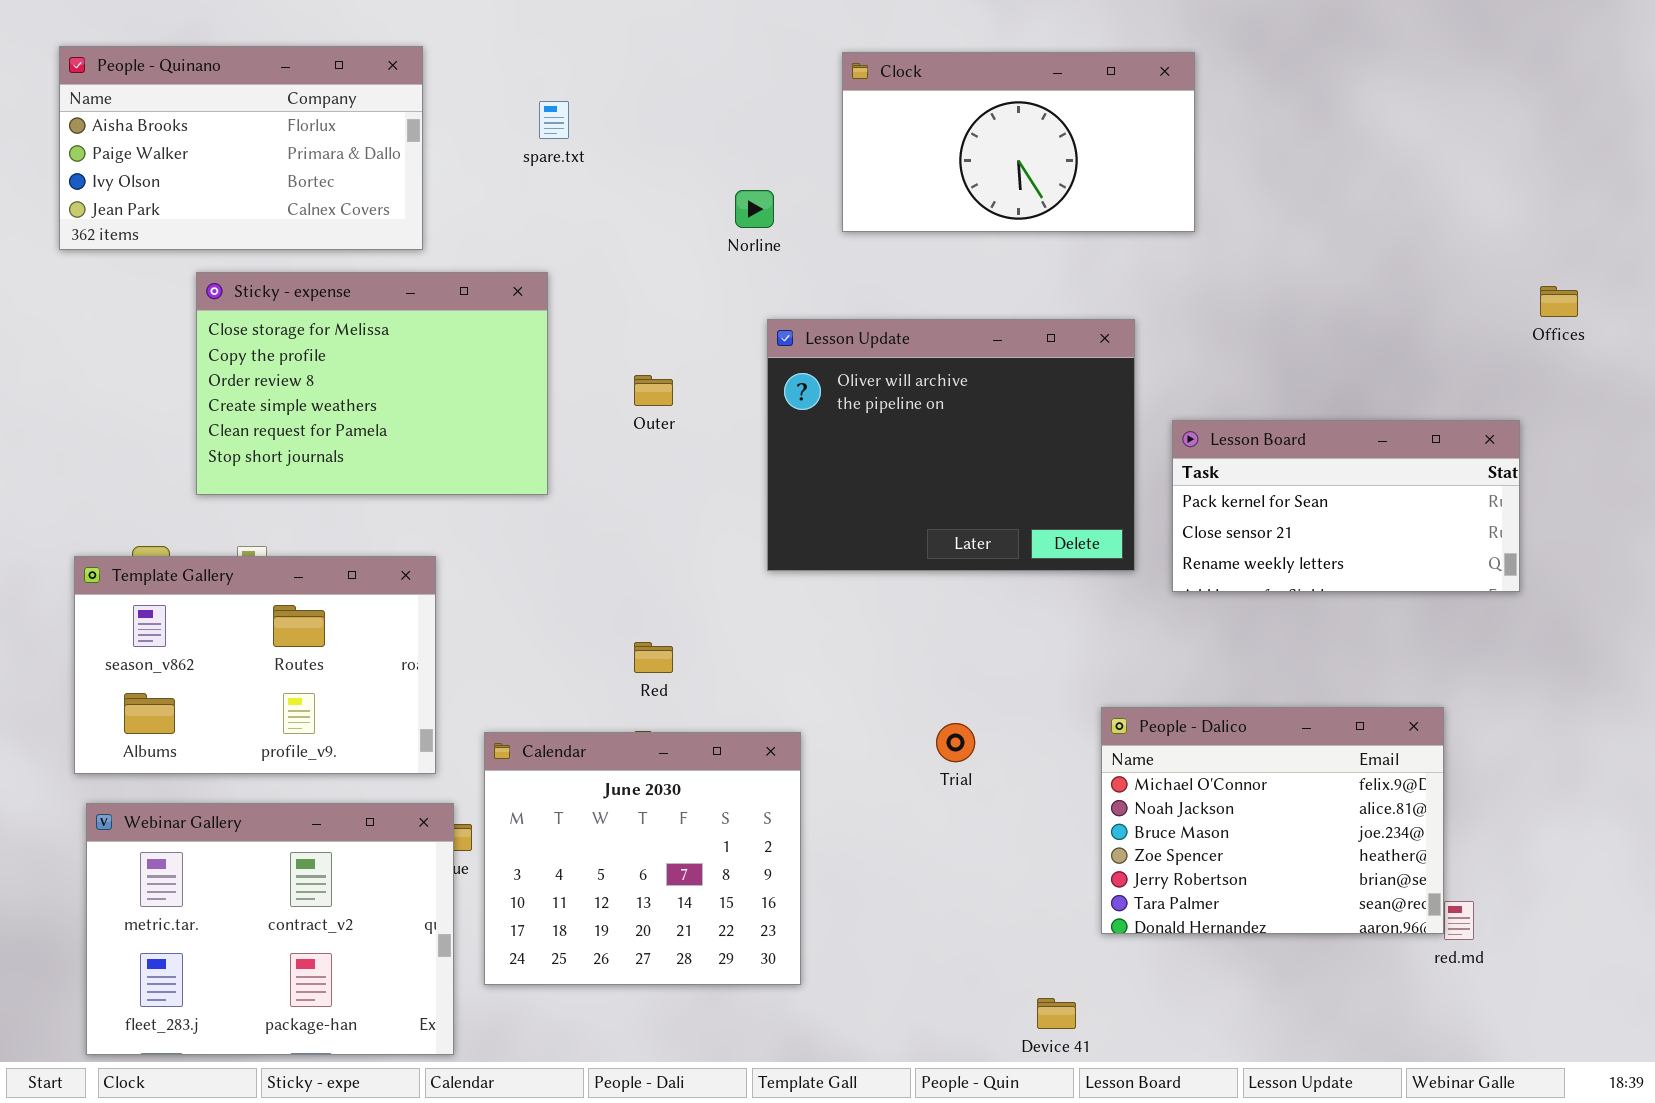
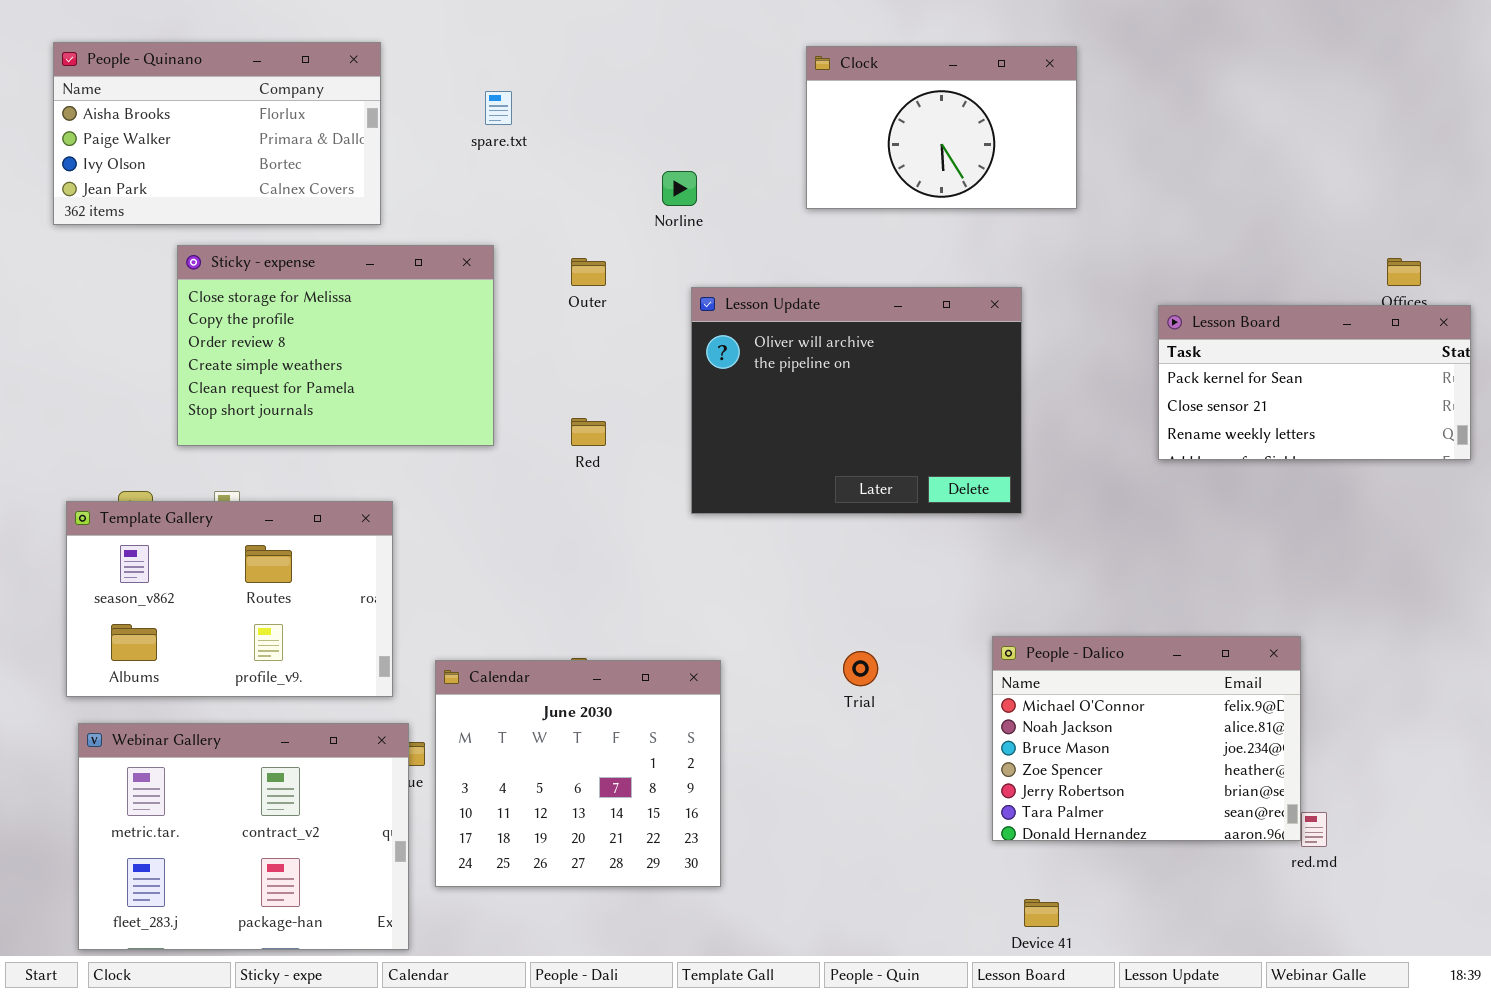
Clock: [842,52,1195,232] -> [806,46,1077,209], resized
Outer: [634,375,673,406] -> [571,258,606,286], moved
Lesson Board: [1172,420,1520,592] -> [1158,305,1471,460], moved
Red: [634,642,673,673] -> [571,418,606,446], moved
Device 41: [1037,998,1076,1029] -> [1024,899,1059,927], moved

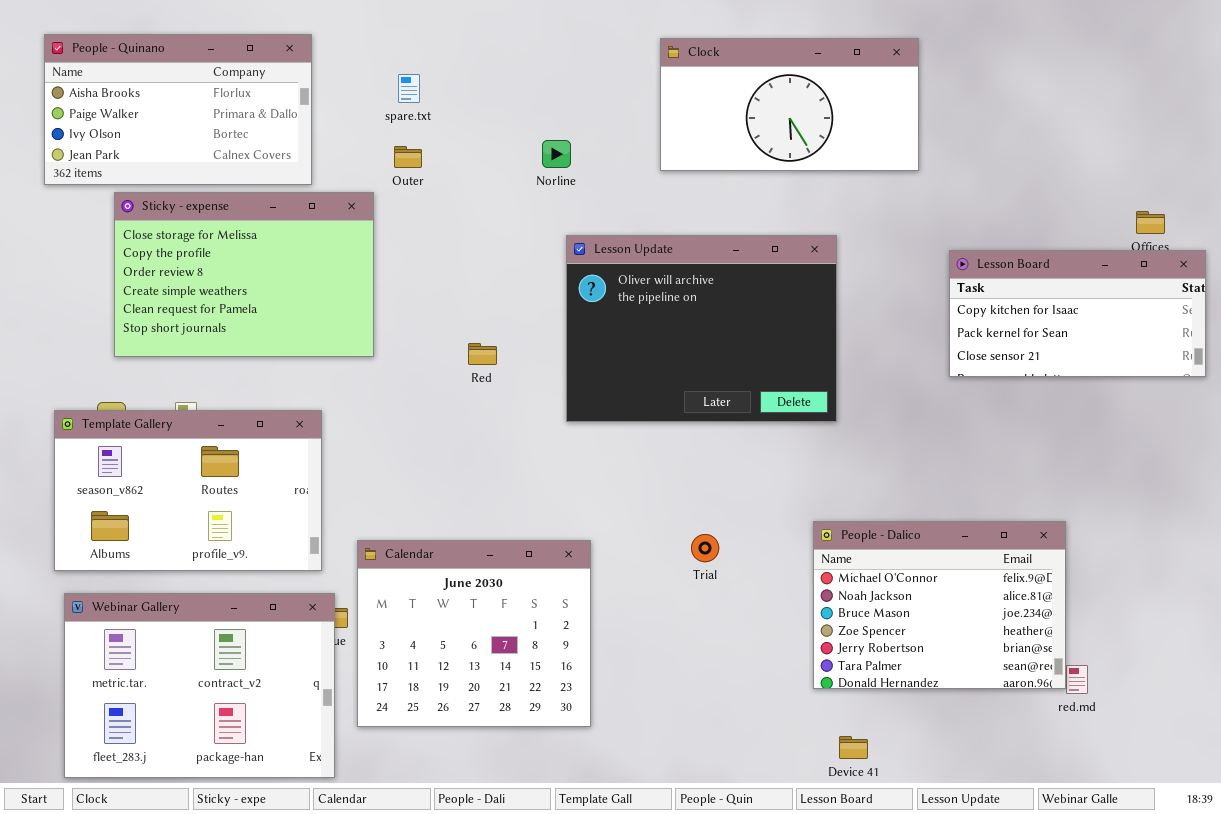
Clock: [806,46,1077,209] -> [660,38,919,171], resized
Sticky - expense: [177,245,494,446] -> [114,192,374,357], moved
Outer: [571,258,606,286] -> [394,146,422,168], moved
Lesson Board: [1158,305,1471,460] -> [949,250,1206,377], scrolled up 1 row

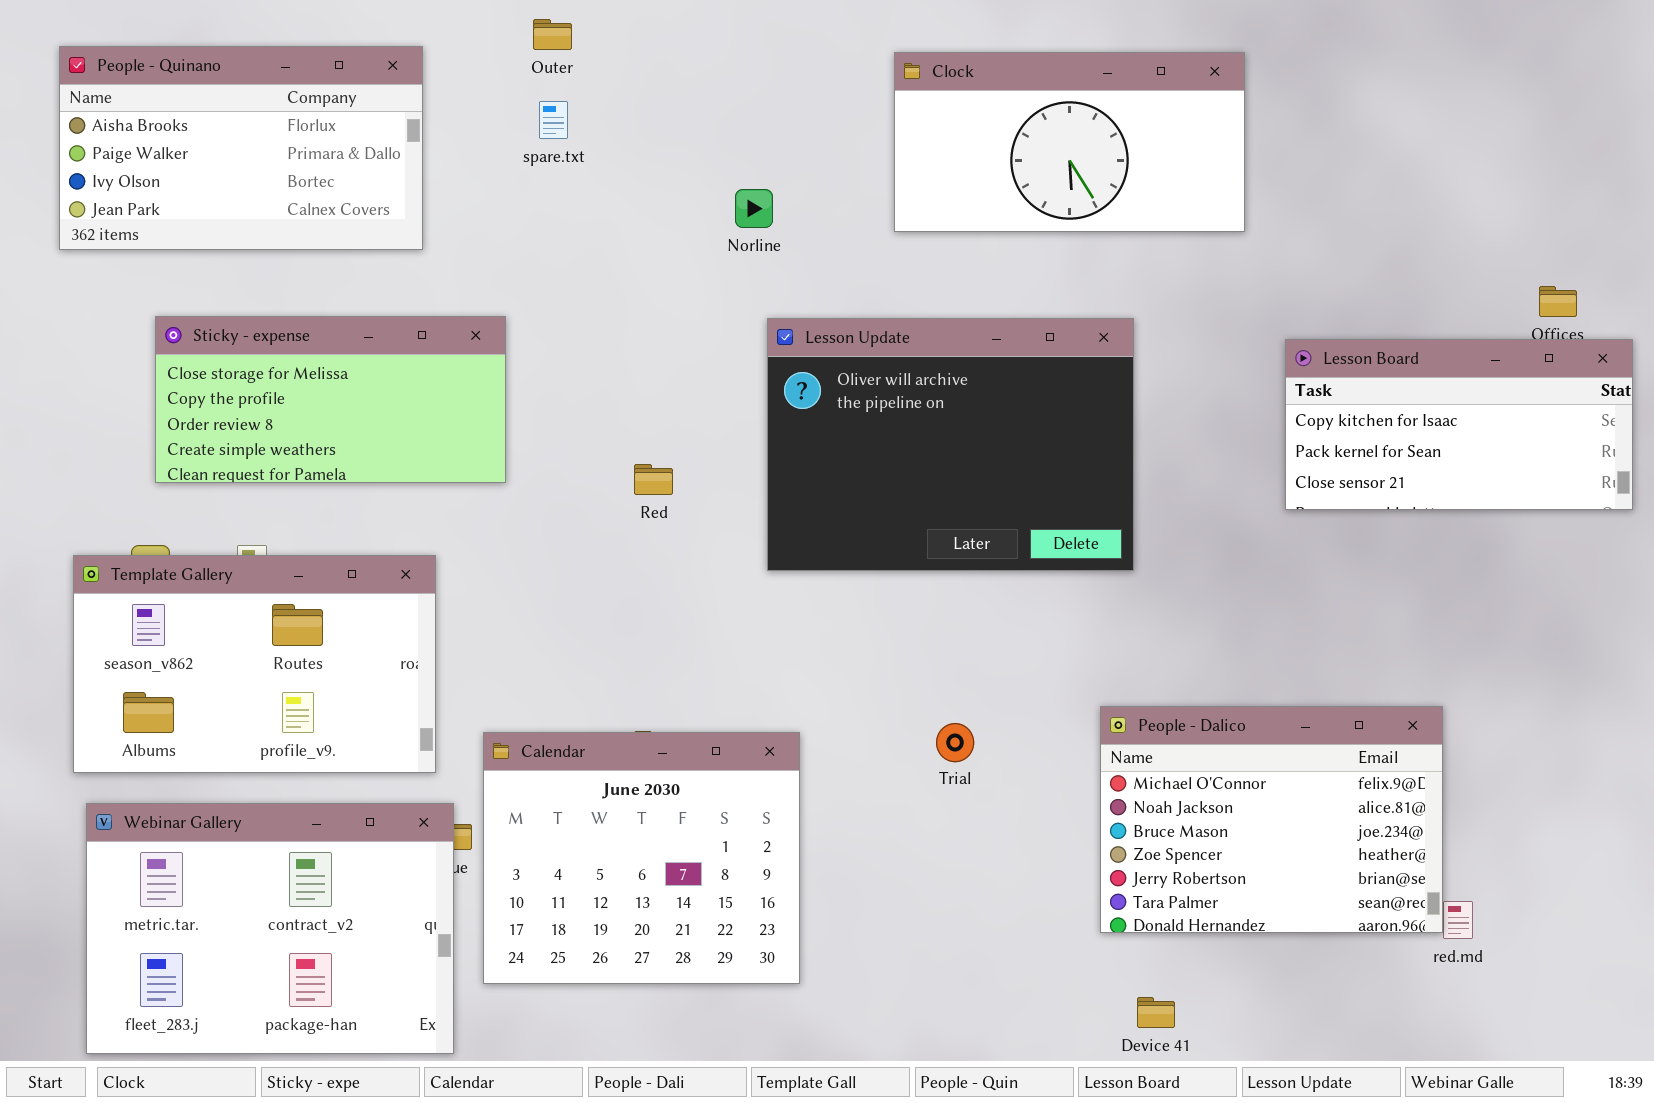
Outer: [394,146,422,168] -> [533,19,572,50], moved
Sticky - expense: [114,192,374,357] -> [155,316,506,483], resized

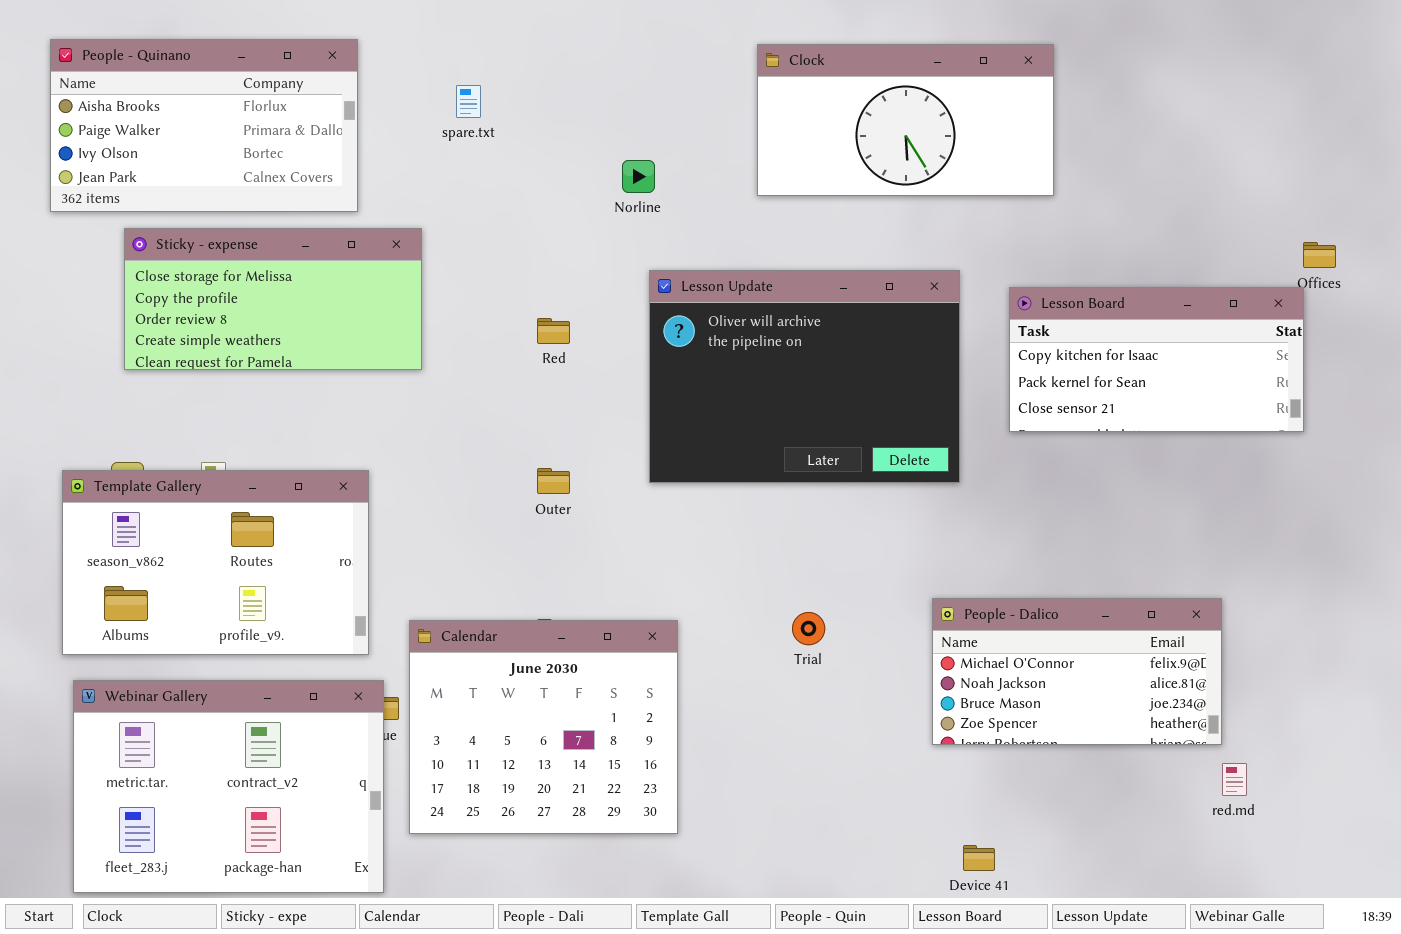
Outer: [533,19,572,50] -> [537,468,570,494], moved
Sticky - expense: [155,316,506,483] -> [124,228,422,370], moved
Lesson Board: [1285,339,1633,510] -> [1009,287,1304,432], moved
Red: [634,464,673,495] -> [537,318,570,344], moved
People - Dalico: [1100,706,1443,933] -> [932,598,1222,745], resized

